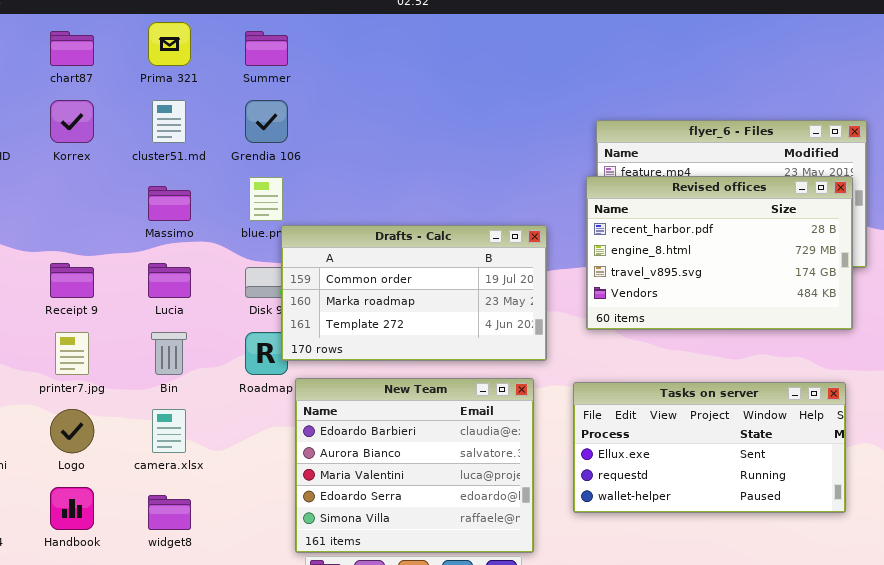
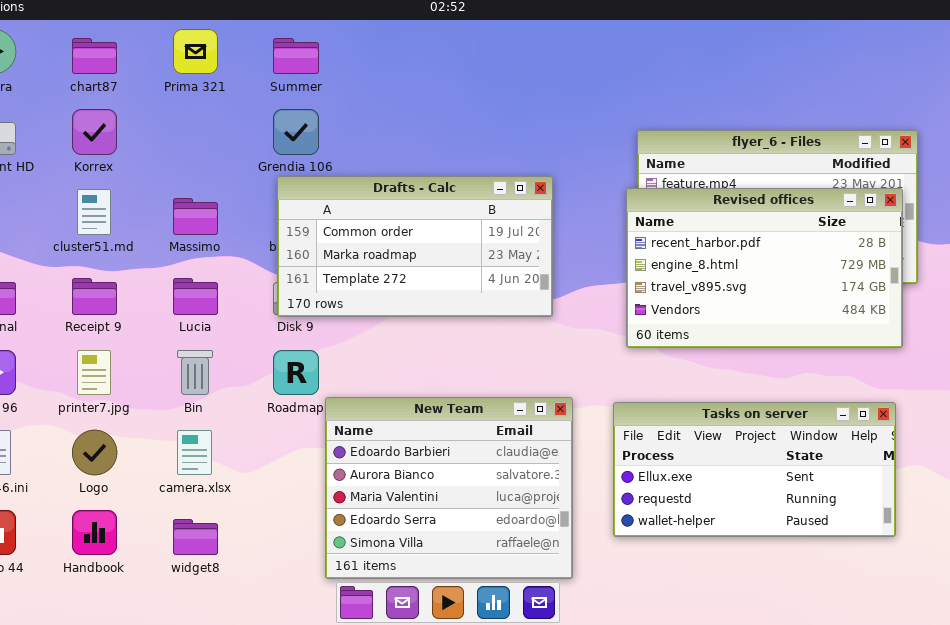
cluster51.md: [152,100,186,143] -> [77,189,111,235], moved
Drafts - Calc: [281,225,547,361] -> [277,176,553,317], moved

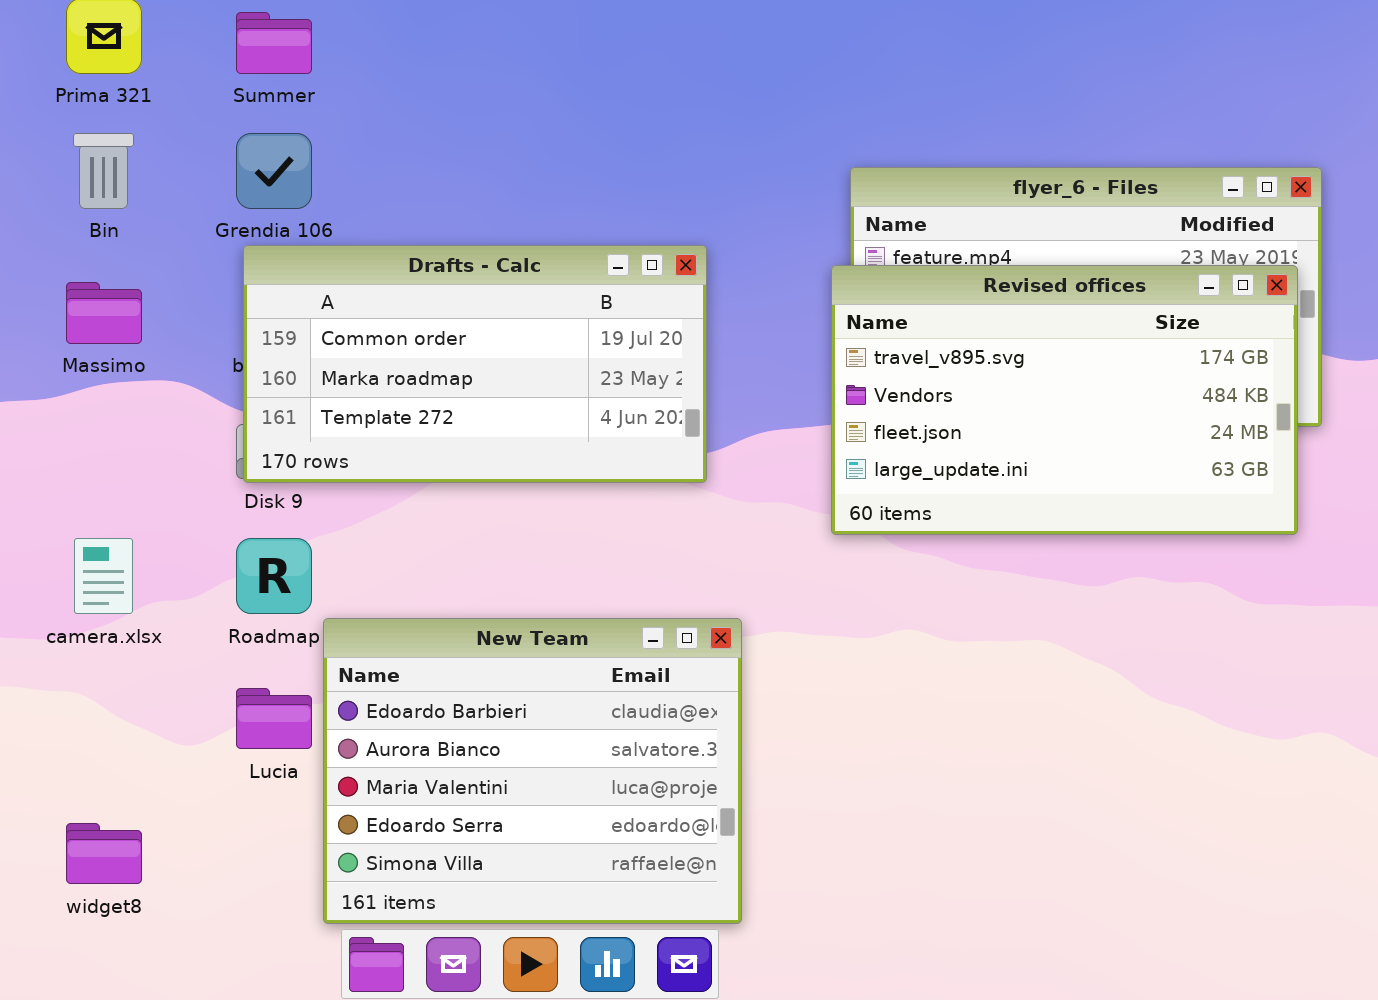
Revised offices: [626,188,903,348] -> [831,265,1298,535], scrolled down 2 rows
Lucia: [173,278,218,315] -> [236,688,312,749], moved
Bin: [177,350,213,395] -> [73,133,134,209], moved
Tasks on server: [613,402,896,537] -> none, closed
camera.xlsx: [177,430,212,475] -> [74,538,133,614], moved

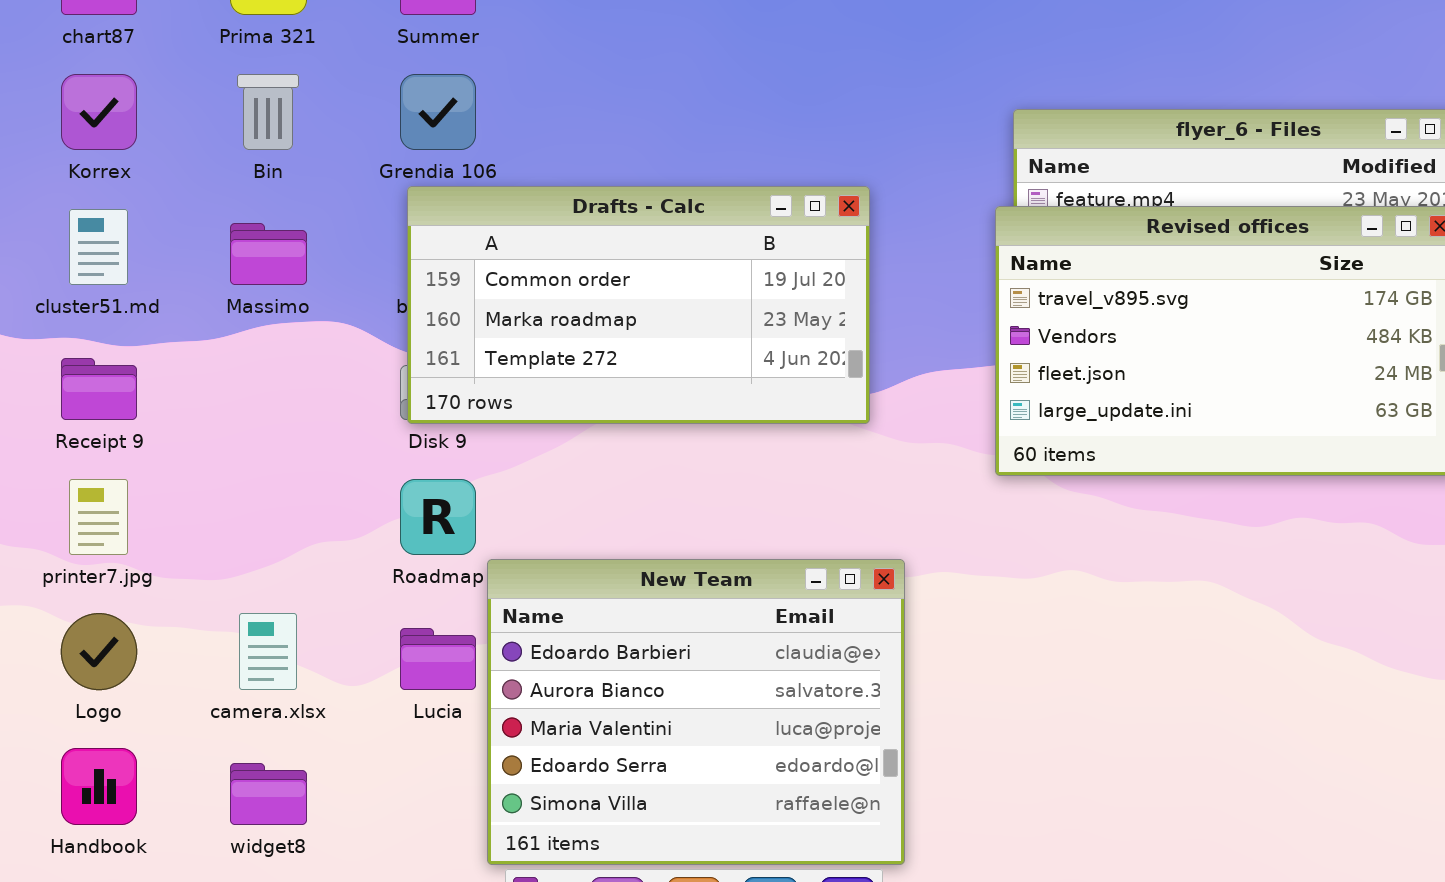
camera.xlsx: [74,538,133,614] -> [239,613,297,690], moved

